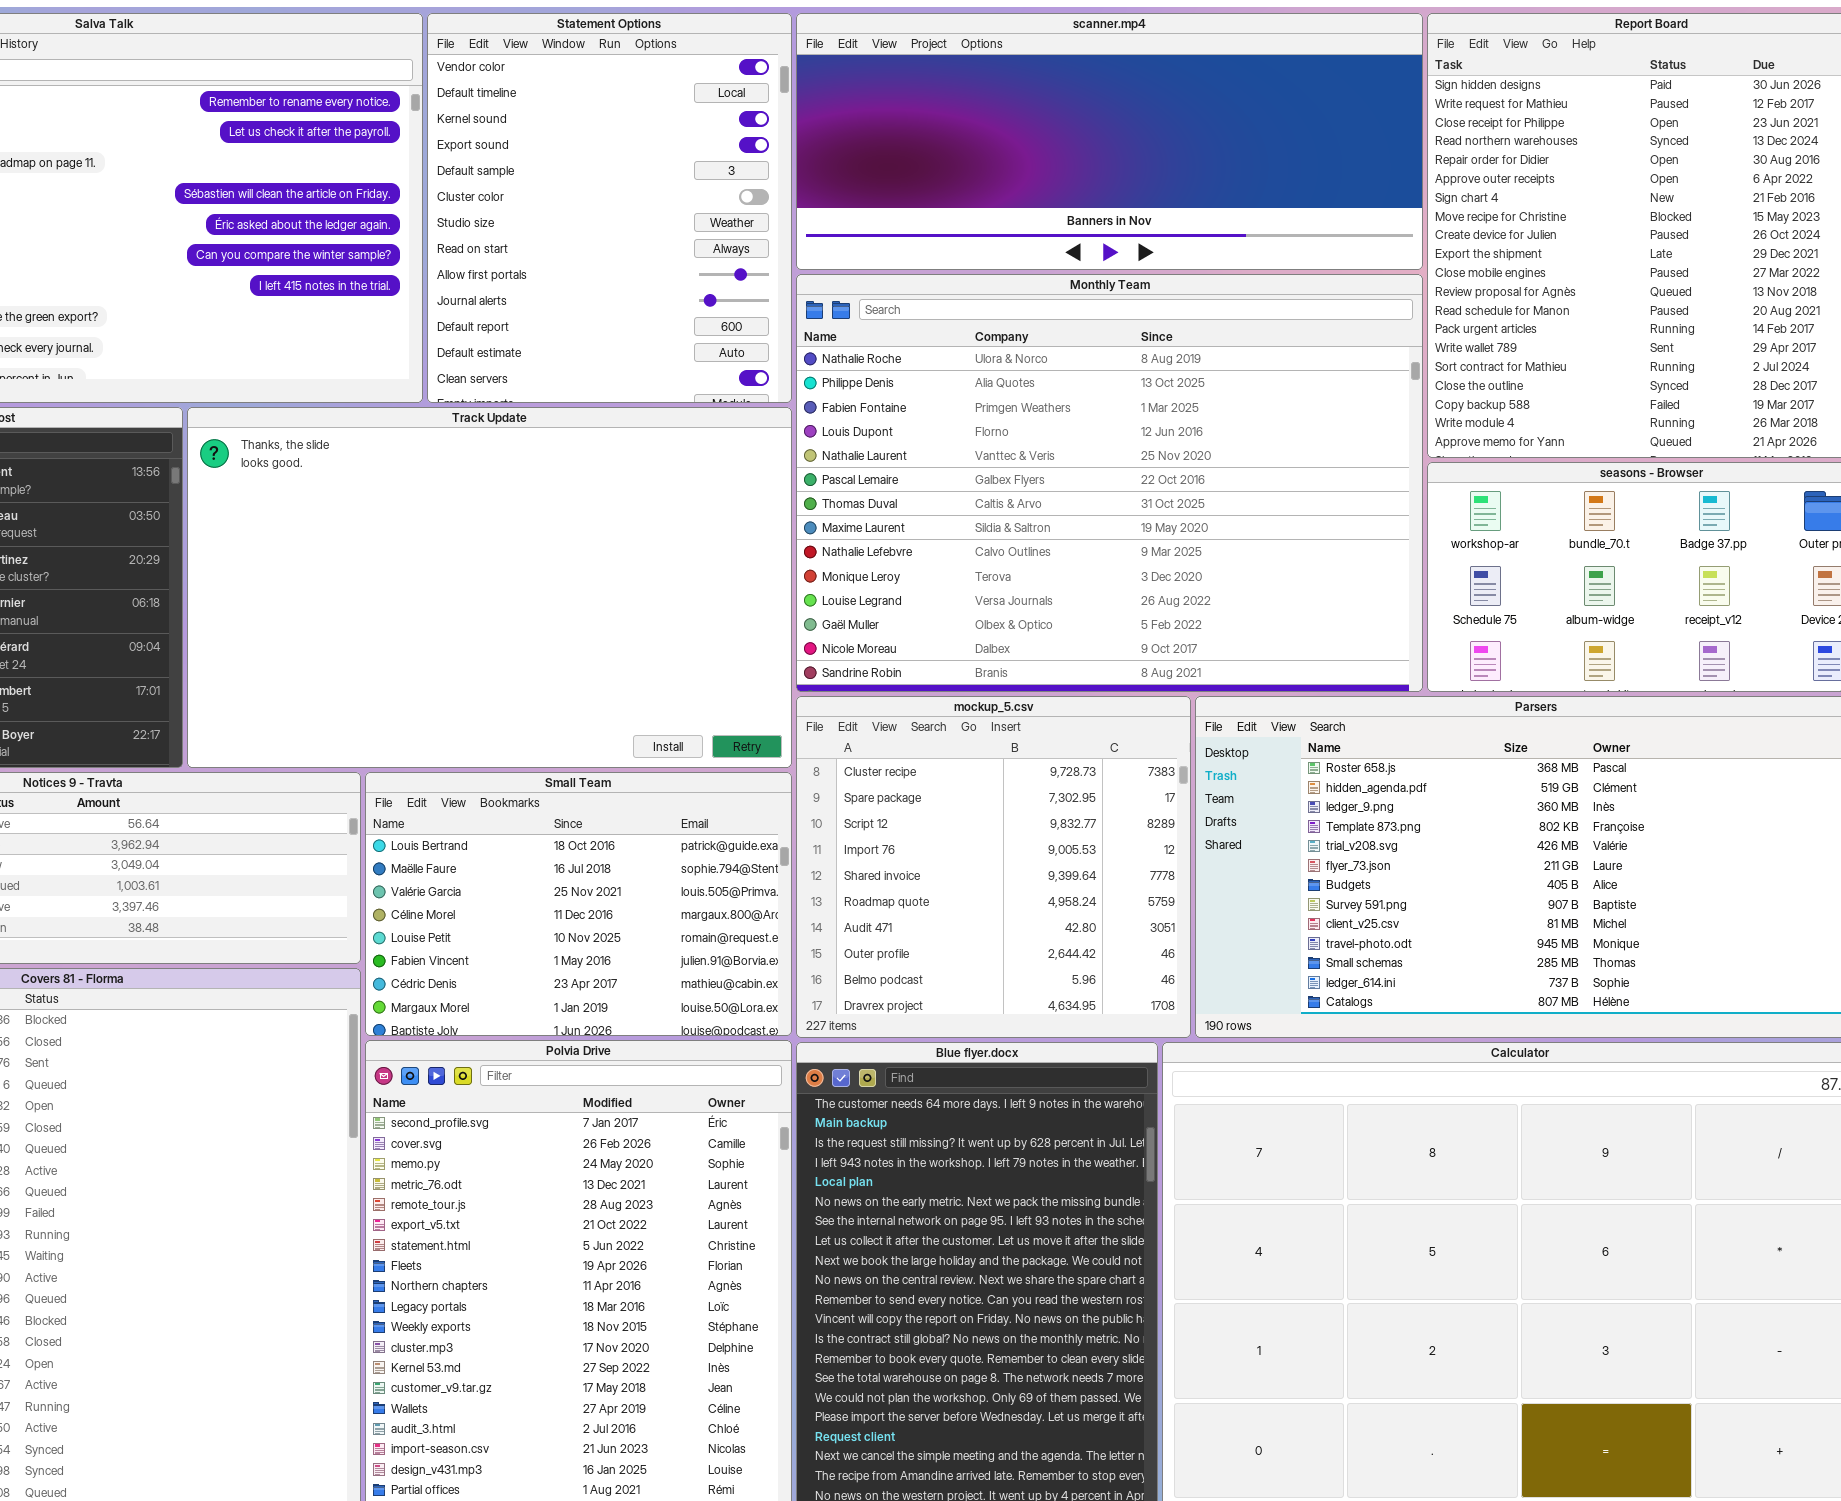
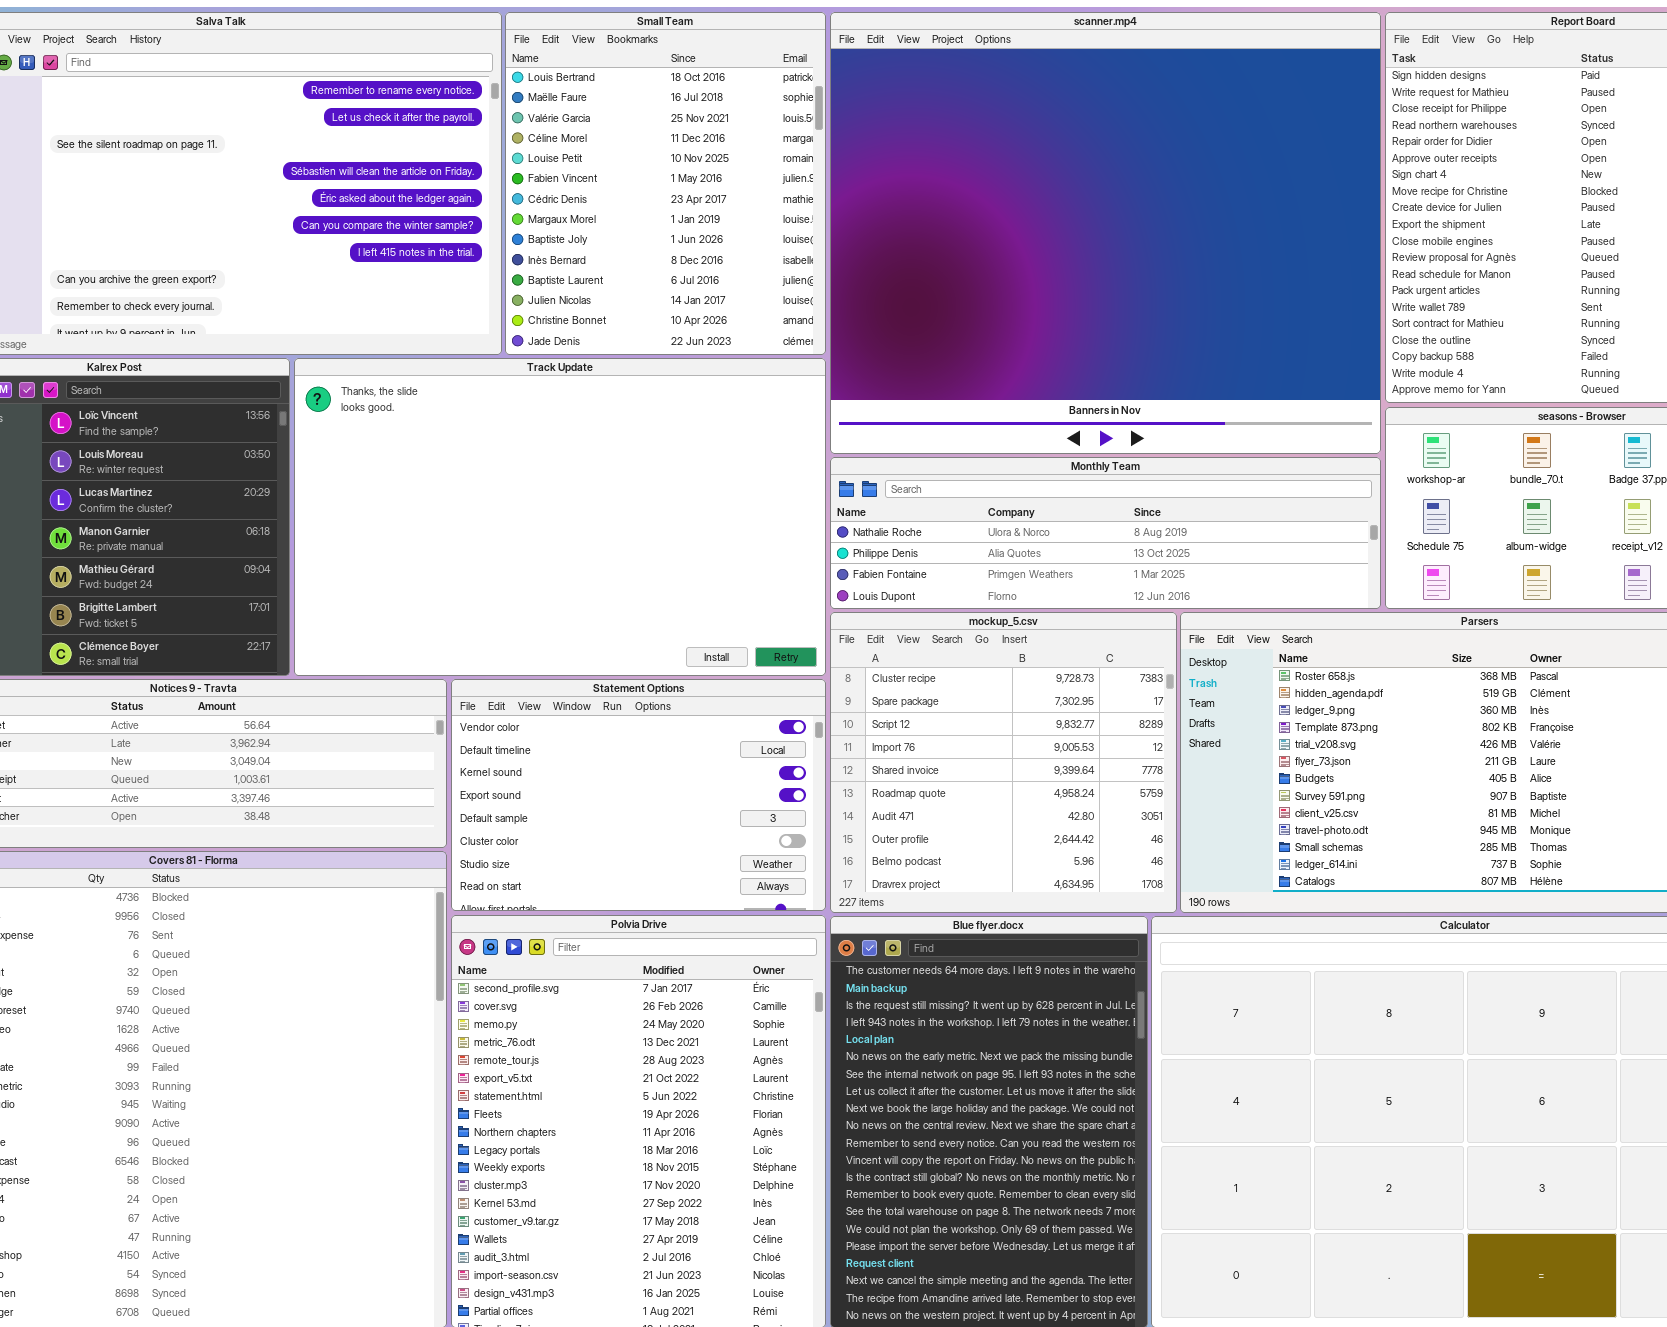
Statement Options: [427,13,792,403] -> [451,679,826,911], moved, resized
scanner.mp4: [796,13,1423,270] -> [830,12,1381,454], resized
Monthly Team: [796,274,1423,692] -> [830,457,1381,609], resized
Small Team: [365,772,792,1036] -> [505,12,826,355], moved, resized

